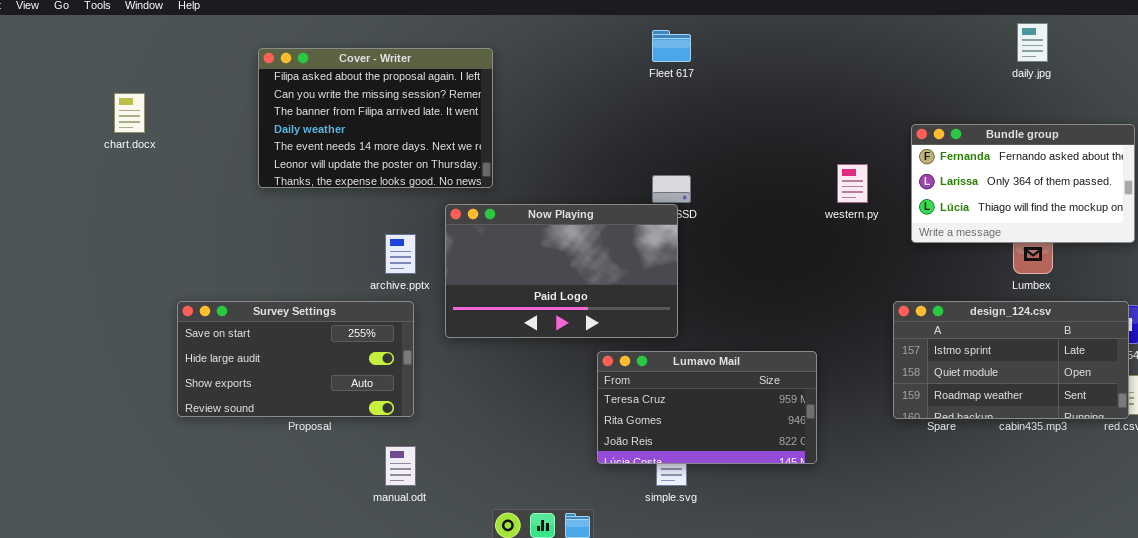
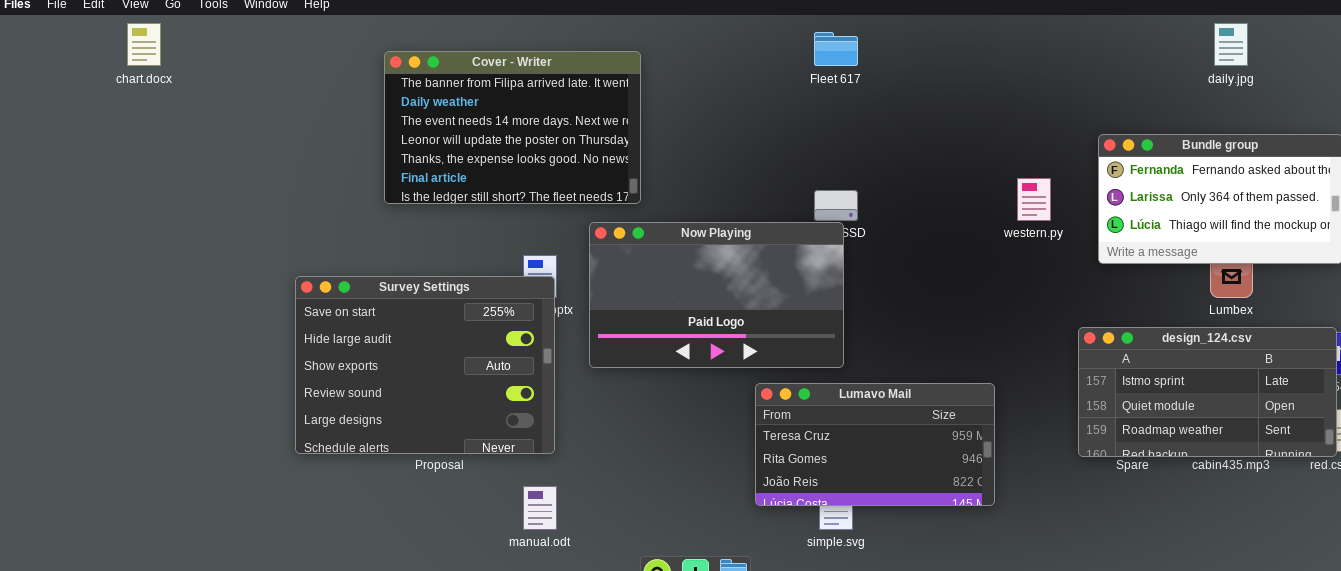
Cover - Writer: [258,48,493,188] -> [384,51,641,204], scrolled down 2 rows
chart.docx: [114,93,145,133] -> [127,23,161,66], moved
Survey Settings: [177,301,414,417] -> [295,276,555,454], resized

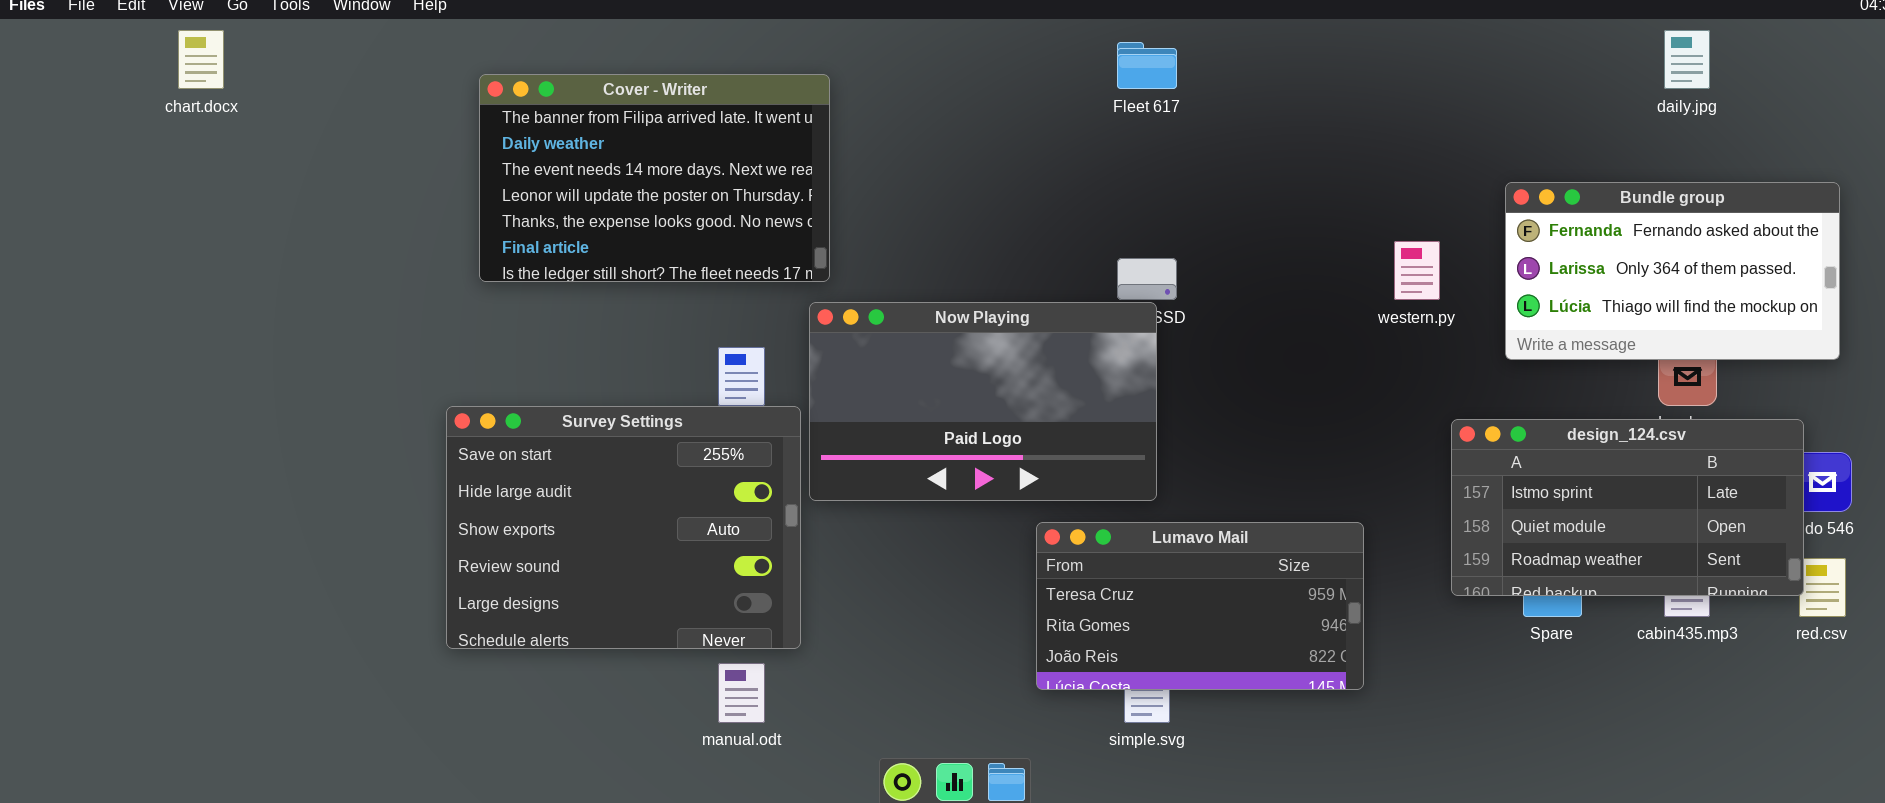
Cover - Writer: [384,51,641,204] -> [479,74,830,282], moved
Survey Settings: [295,276,555,454] -> [446,406,801,649], moved
design_124.csv: [1078,327,1337,457] -> [1451,419,1804,596], moved

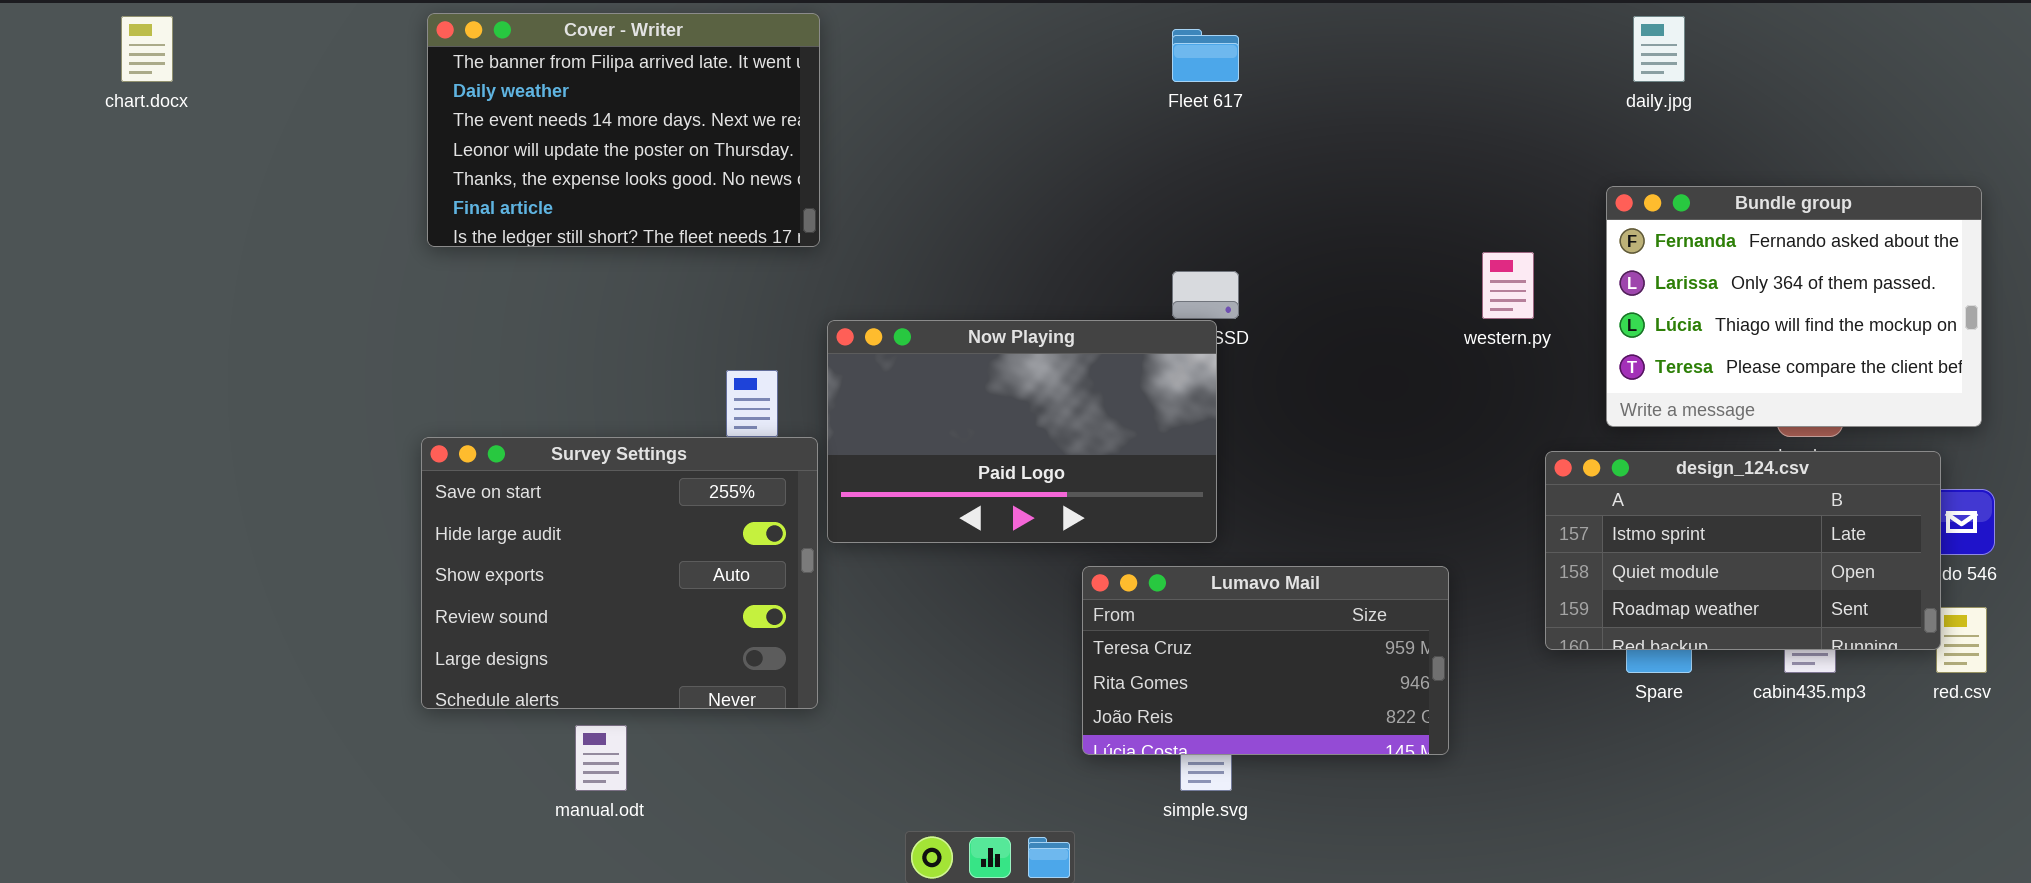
daily.jpg: [1664,30,1710,89] -> [1633,16,1685,82], moved
Cover - Writer: [479,74,830,282] -> [427,13,820,247], moved
Bundle group: [1505,182,1840,360] -> [1606,186,1982,427], resized
manual.odt: [718,663,765,723] -> [575,725,627,791], moved

